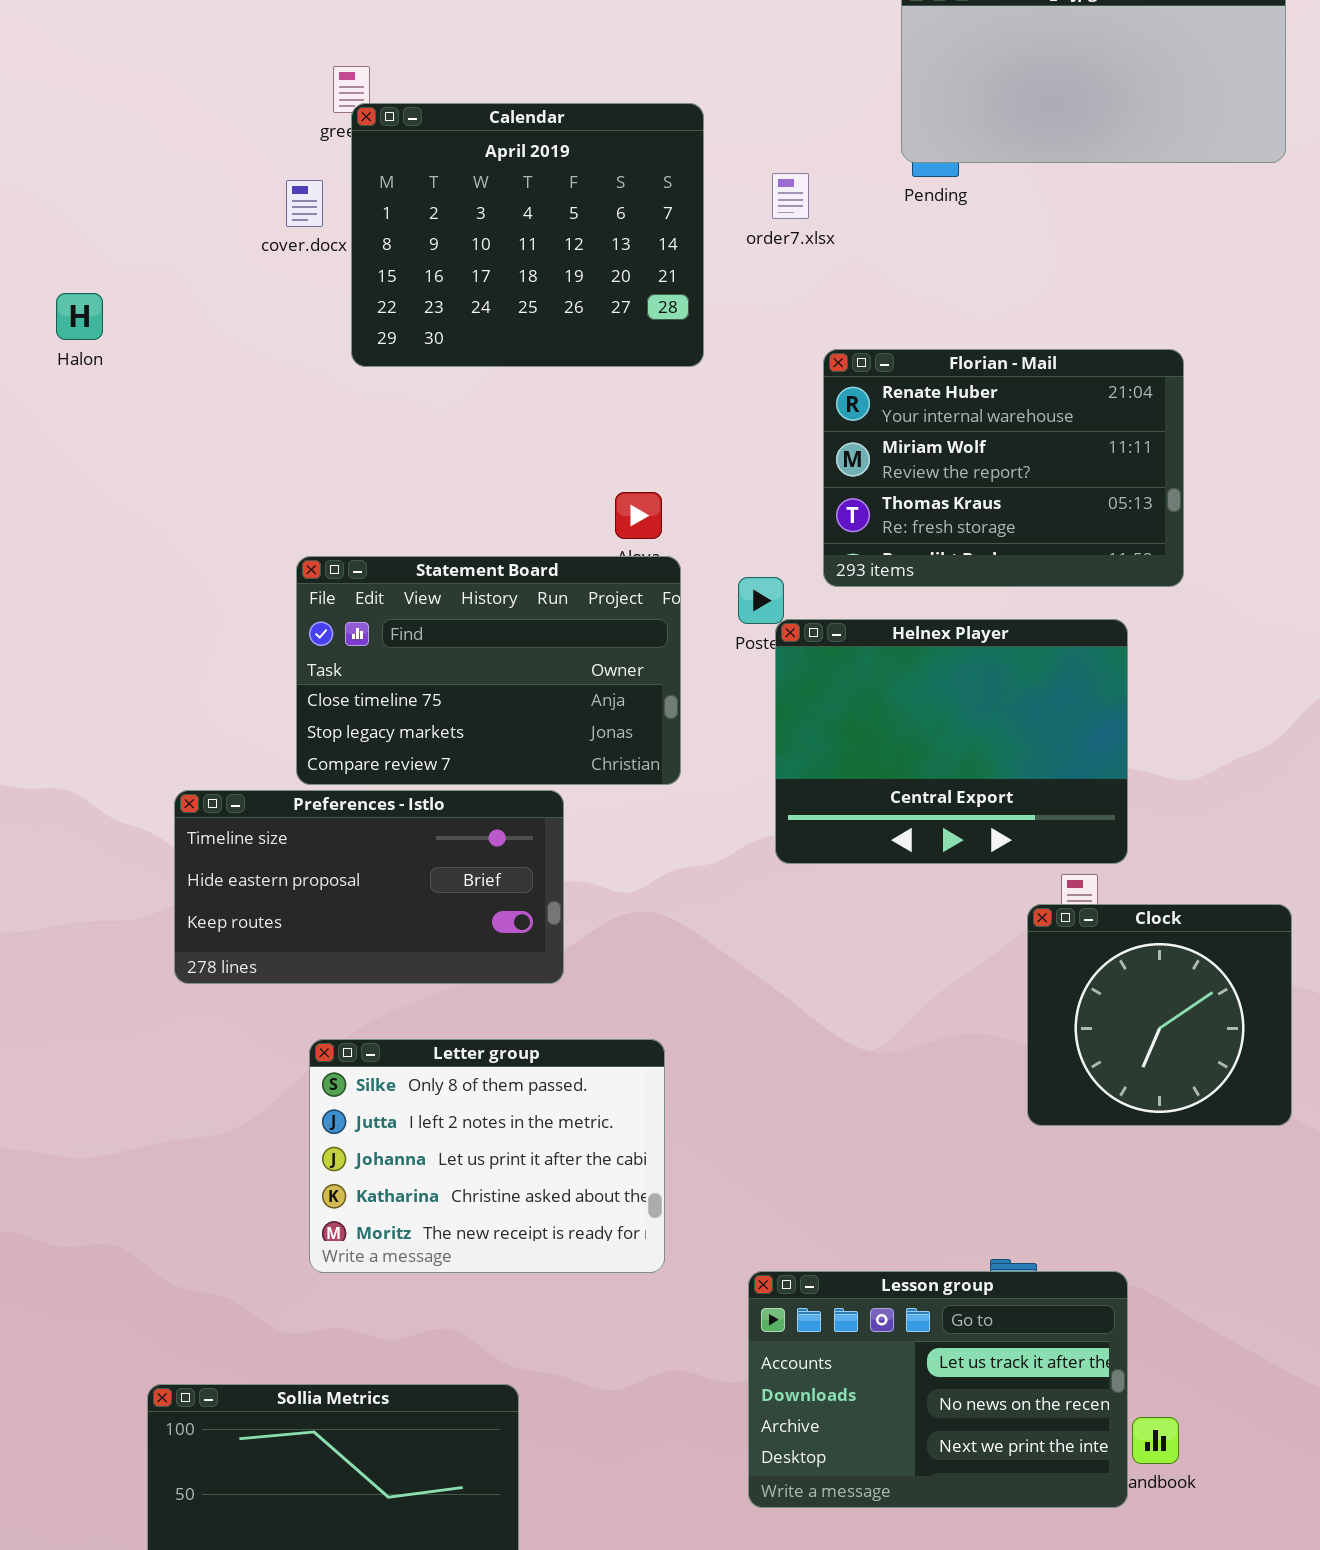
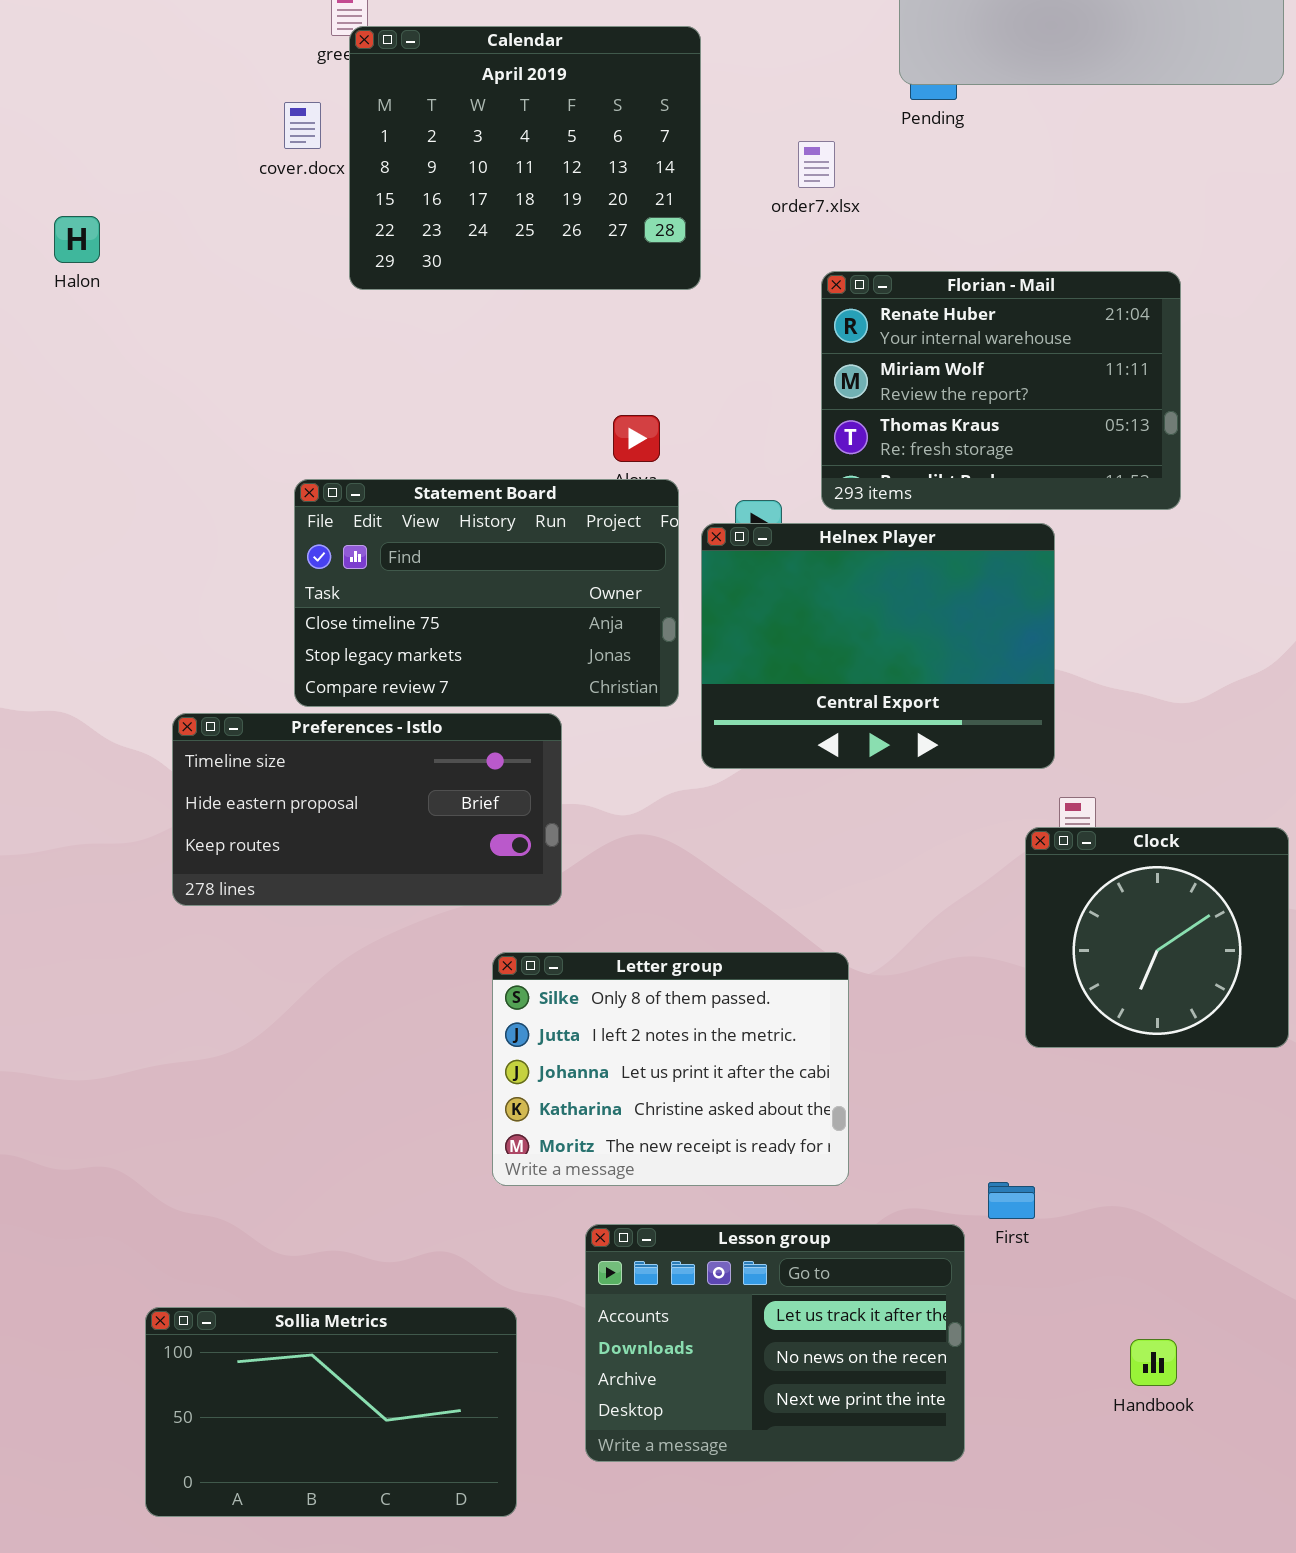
order7.xlsx: [772,173,809,219] -> [798,141,835,188], moved
Helnex Player: [775,619,1128,864] -> [701,523,1055,769], moved
Letter group: [309,1039,665,1273] -> [492,952,849,1186], moved
Lesson group: [748,1271,1128,1508] -> [585,1224,965,1462], moved

